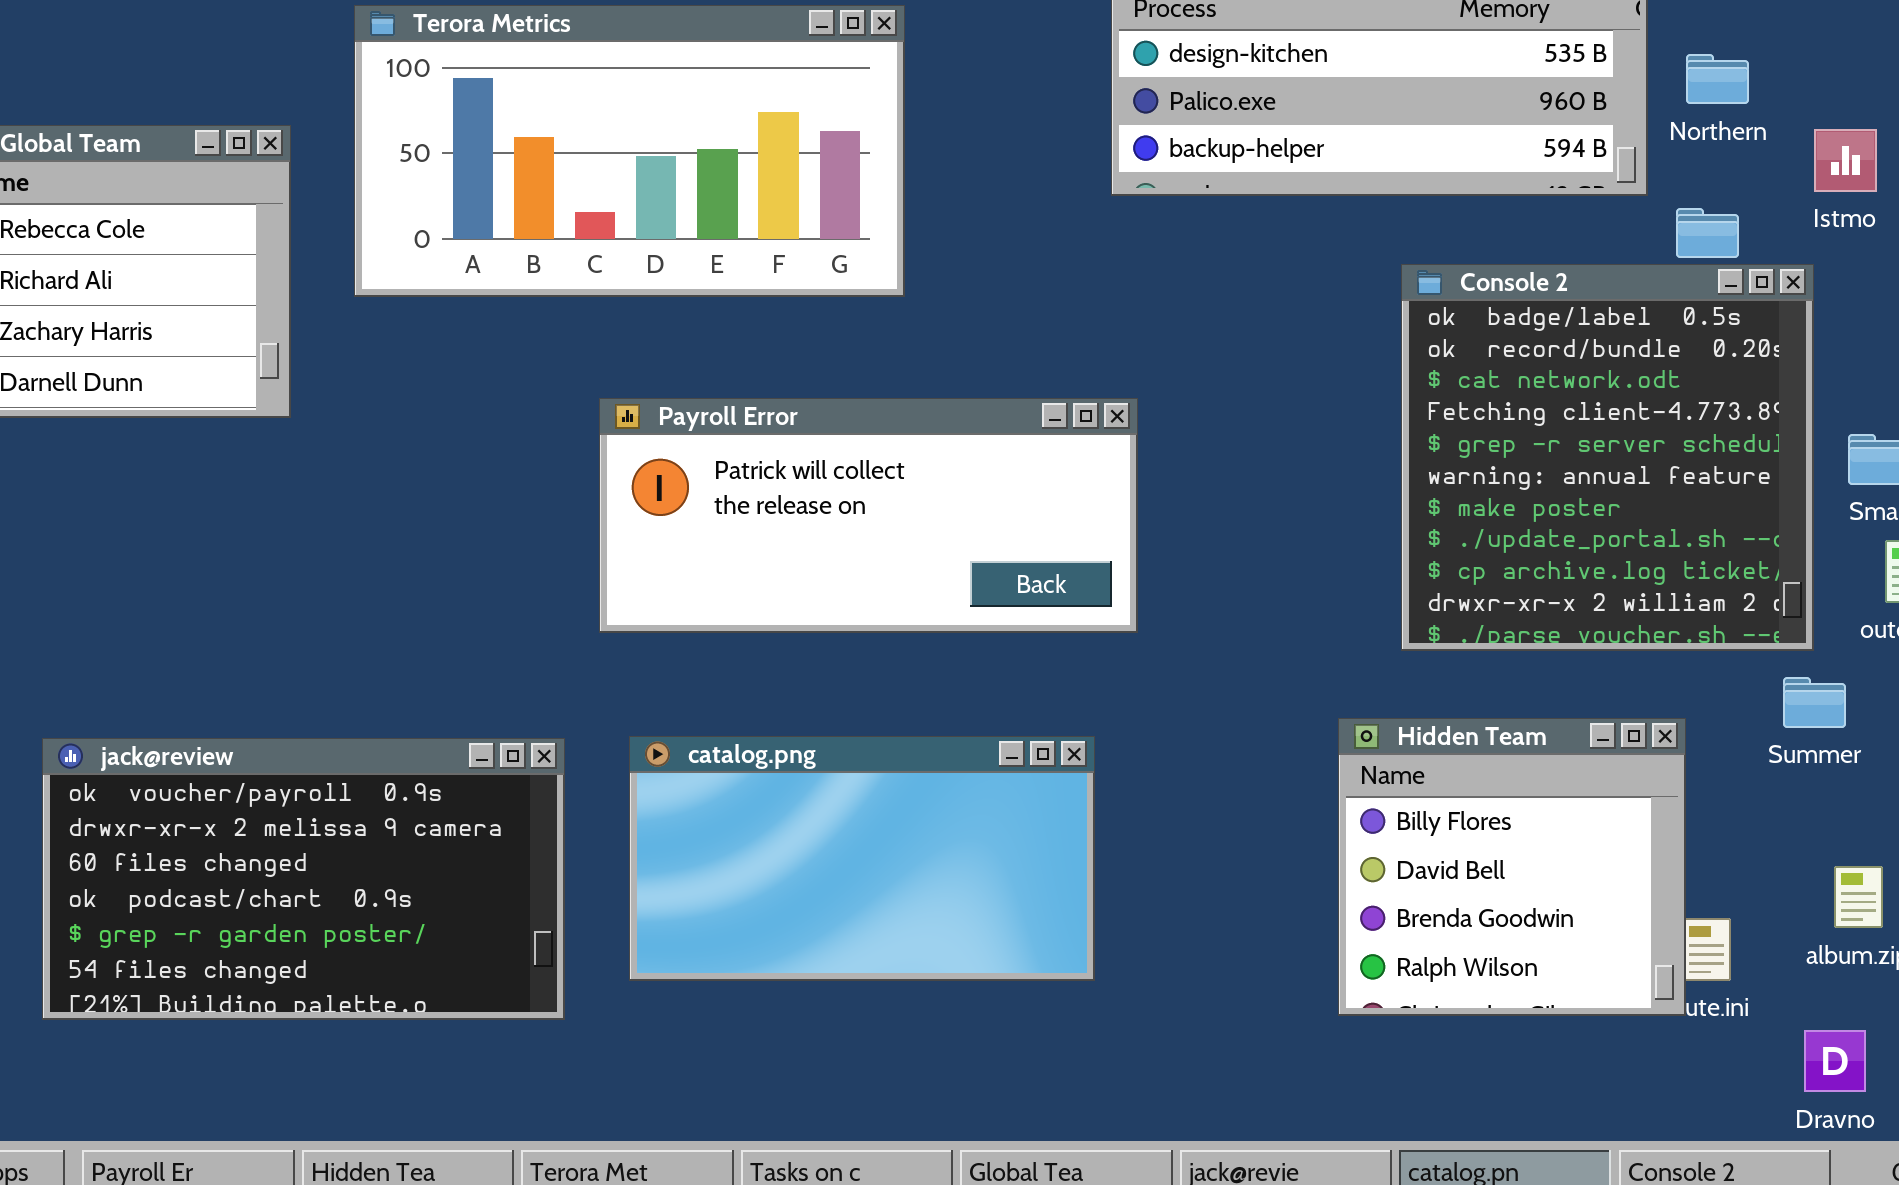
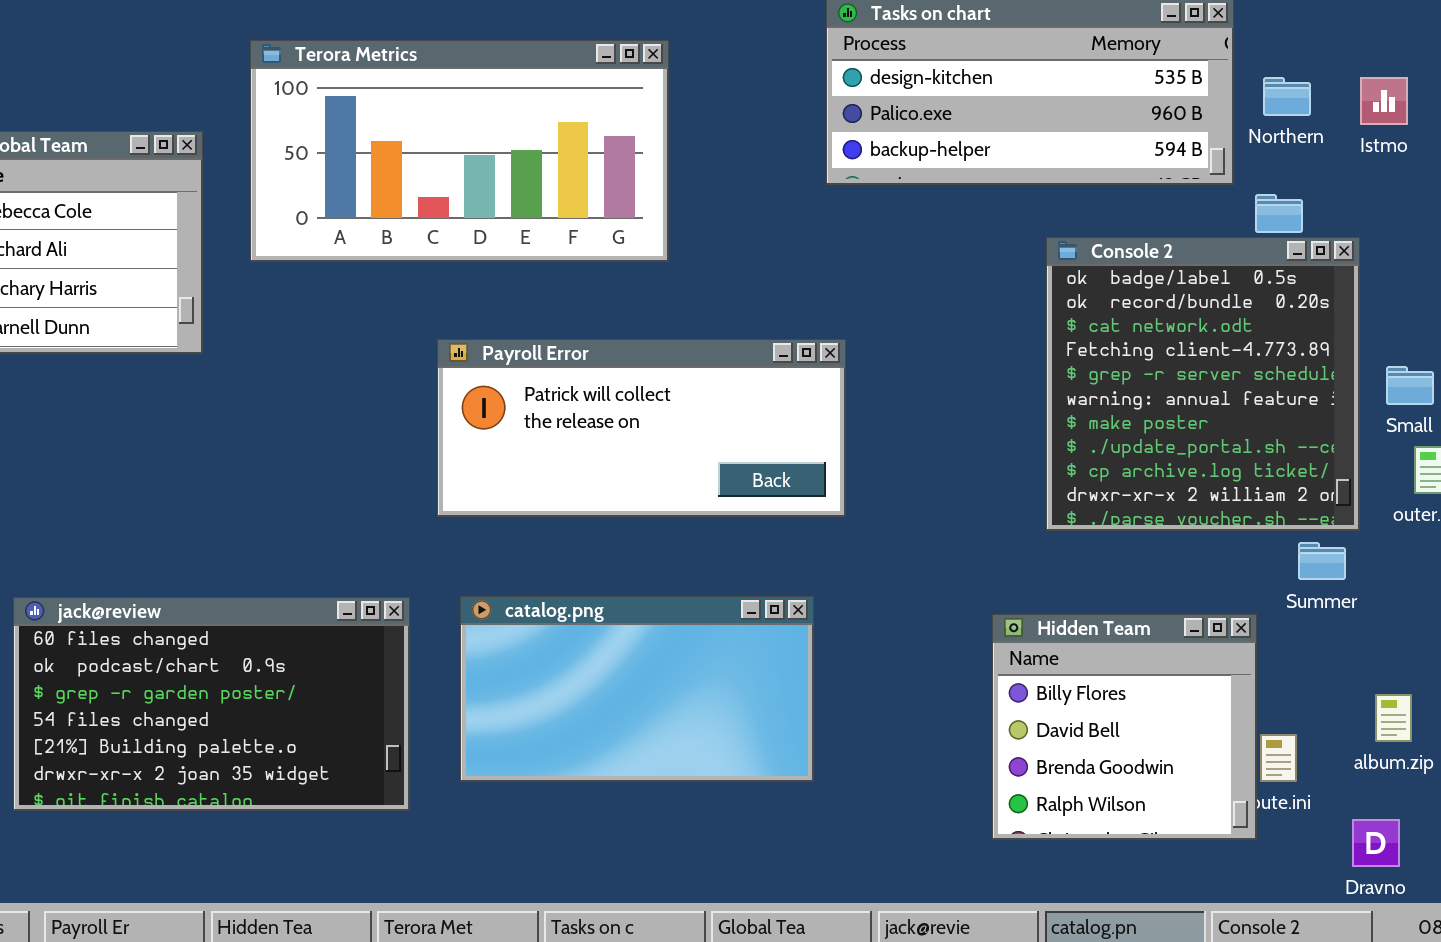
Istmo: [1814,129,1877,192] -> [1360,77,1408,125], moved
Summer: [1783,677,1846,728] -> [1298,542,1346,580], moved
Hidden Team: [1338,718,1686,1016] -> [992,614,1257,840], moved
jack@review: [42,738,565,1020] -> [13,597,410,811], scrolled down 2 rows

